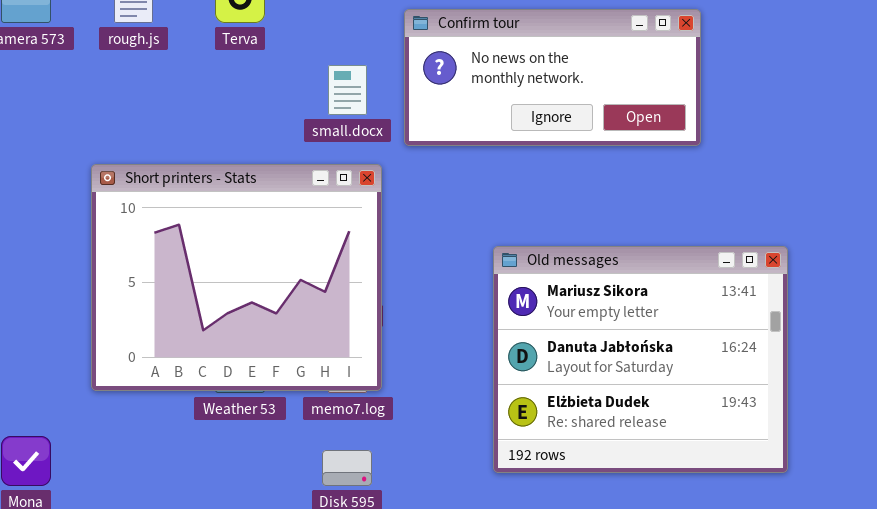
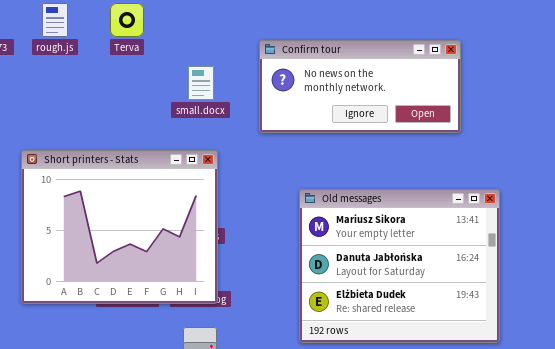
Confirm tour: [404,9,701,146] -> [259,40,461,133], moved
Short printers - Stats: [91,164,382,391] -> [21,150,218,304], moved

